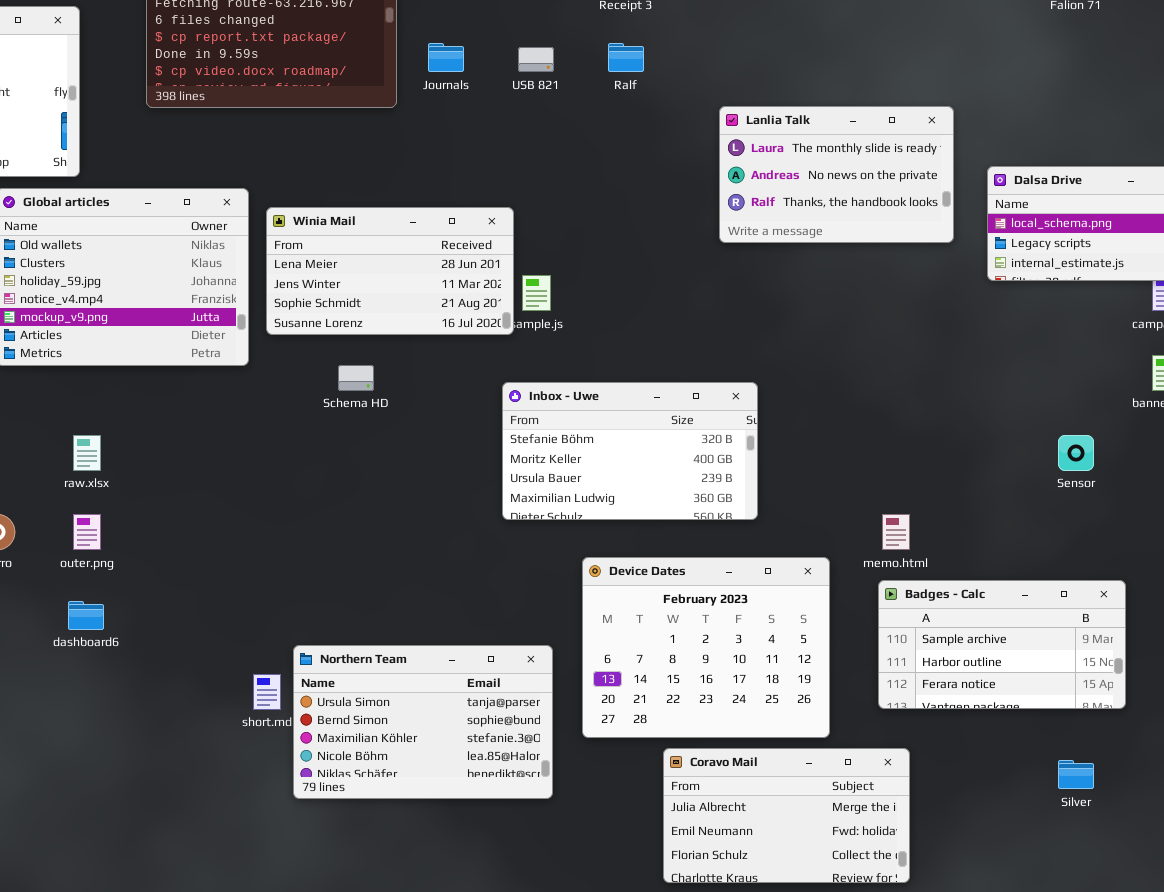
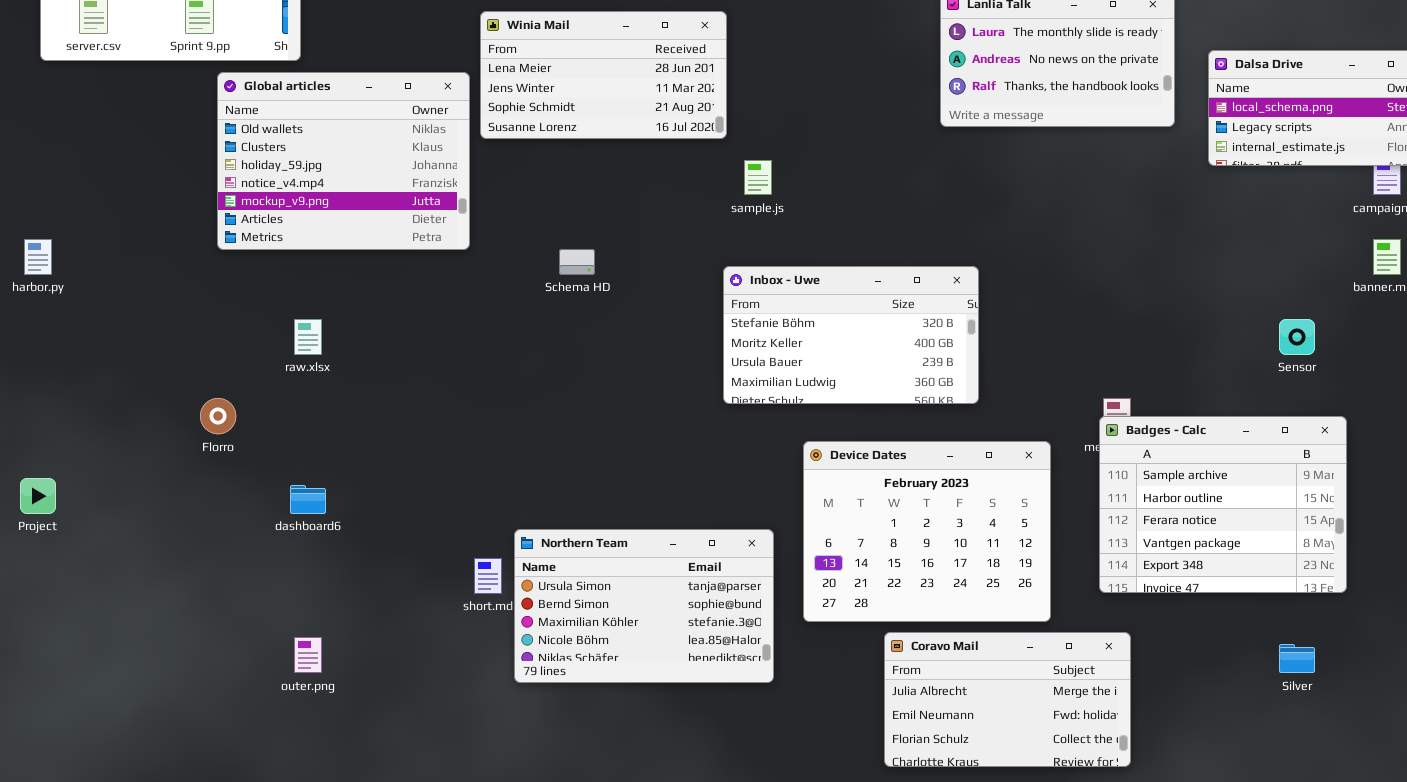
Winia Mail: [266,207,514,335] -> [480,11,727,139], moved
outer.png: [73,514,101,550] -> [294,637,322,673], moved
Badges - Calc: [878,580,1126,709] -> [1099,416,1347,593], resized

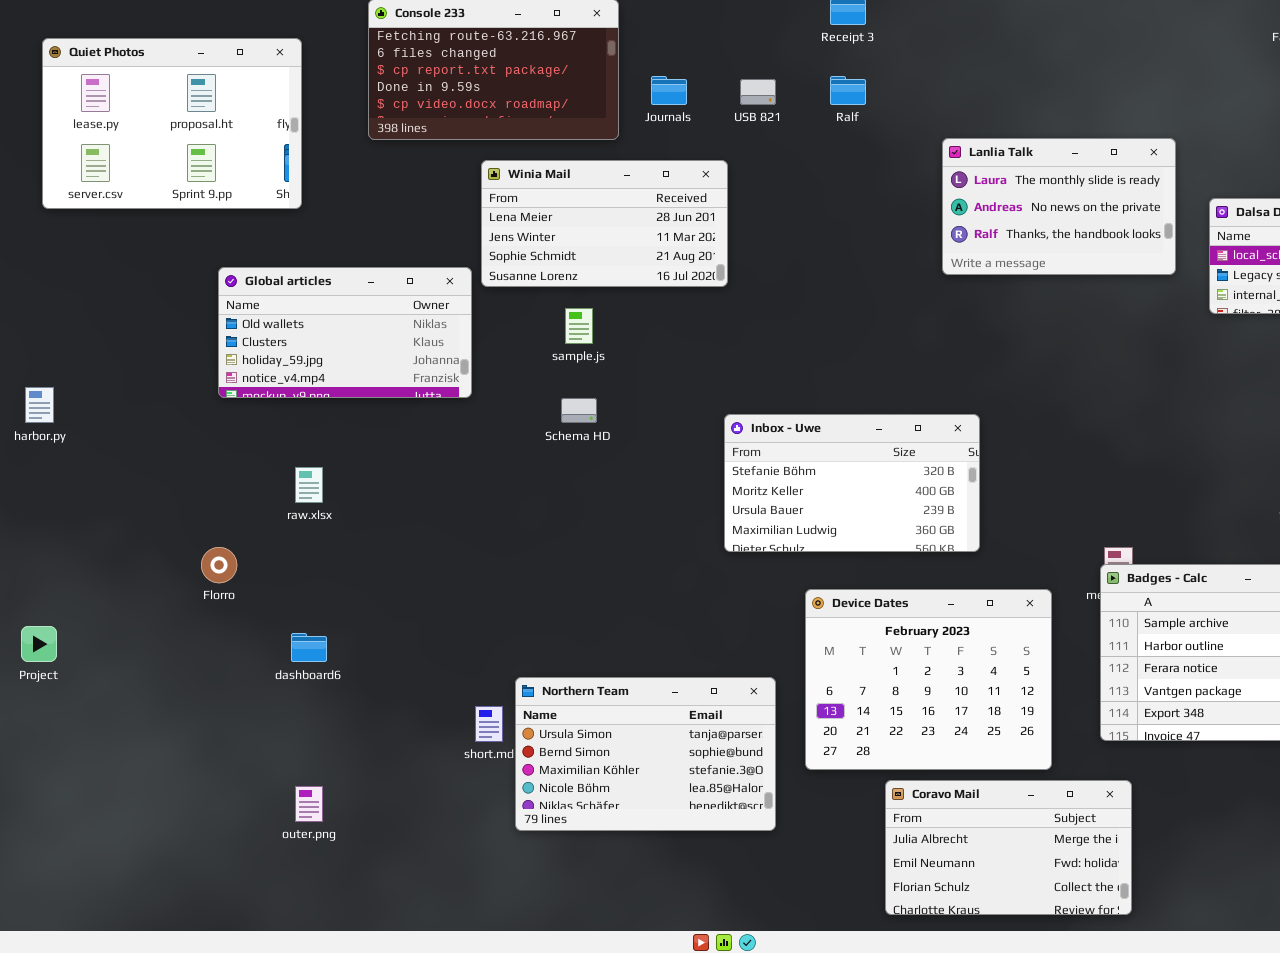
Global articles: [217,72,470,250] -> [218,267,472,398], resized
sample.js: [744,160,772,195] -> [565,308,593,344], moved

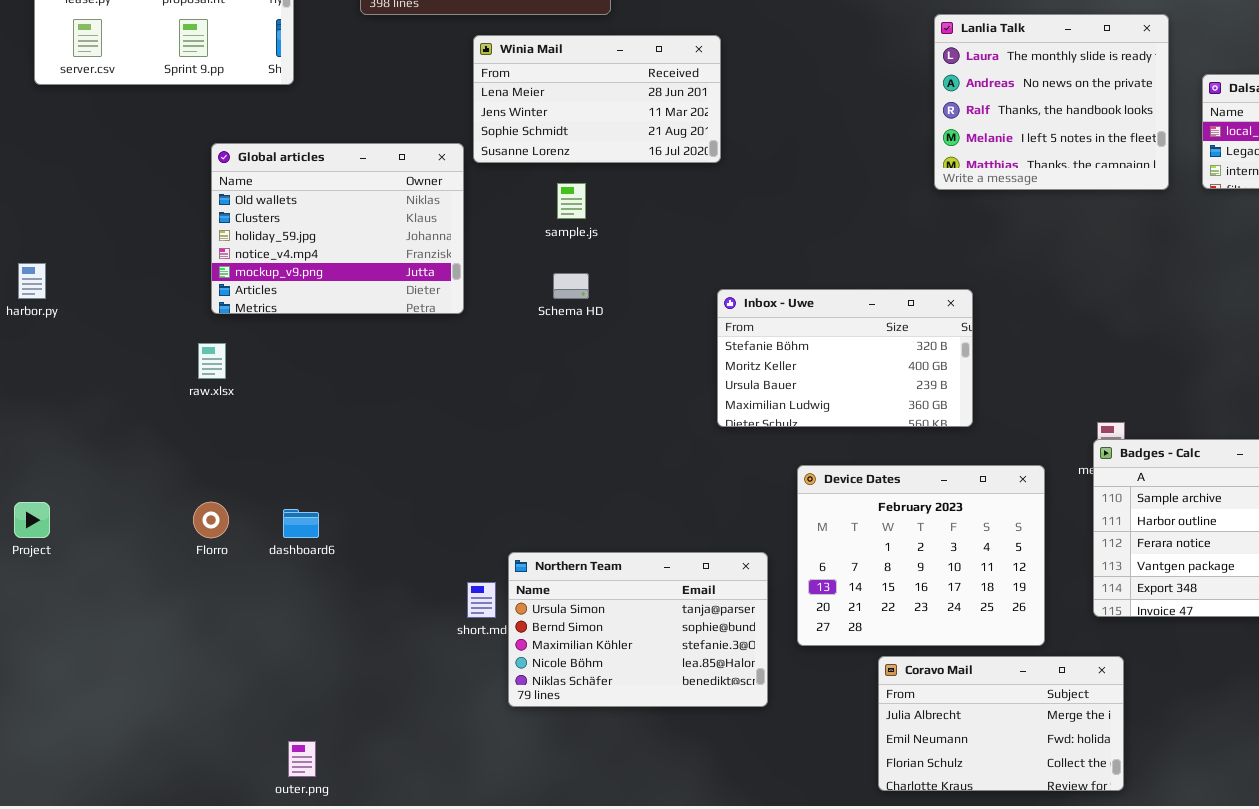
Lanlia Talk: [942,138,1176,275] -> [934,14,1169,190], resized
Global articles: [218,267,472,398] -> [211,143,464,314], resized
raw.xlsx: [295,467,323,503] -> [198,343,226,379], moved
Florro: [201,547,237,583] -> [193,502,229,538], moved
outer.png: [295,786,323,822] -> [288,741,316,777], moved

